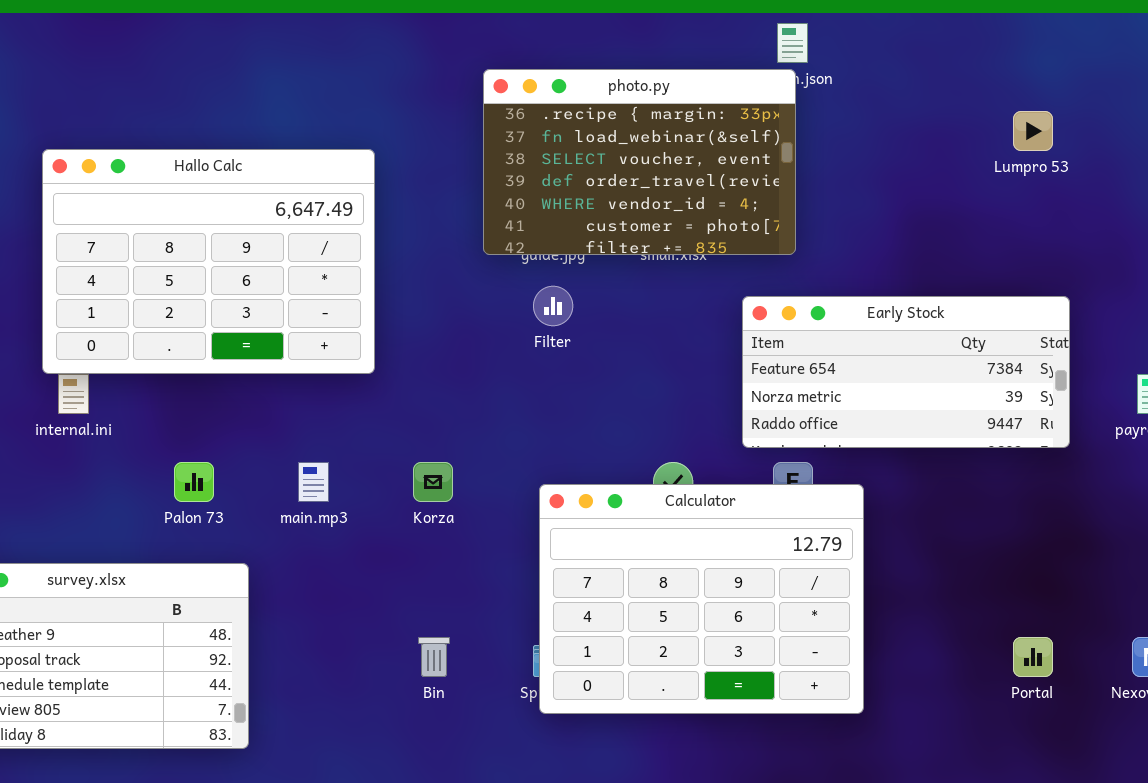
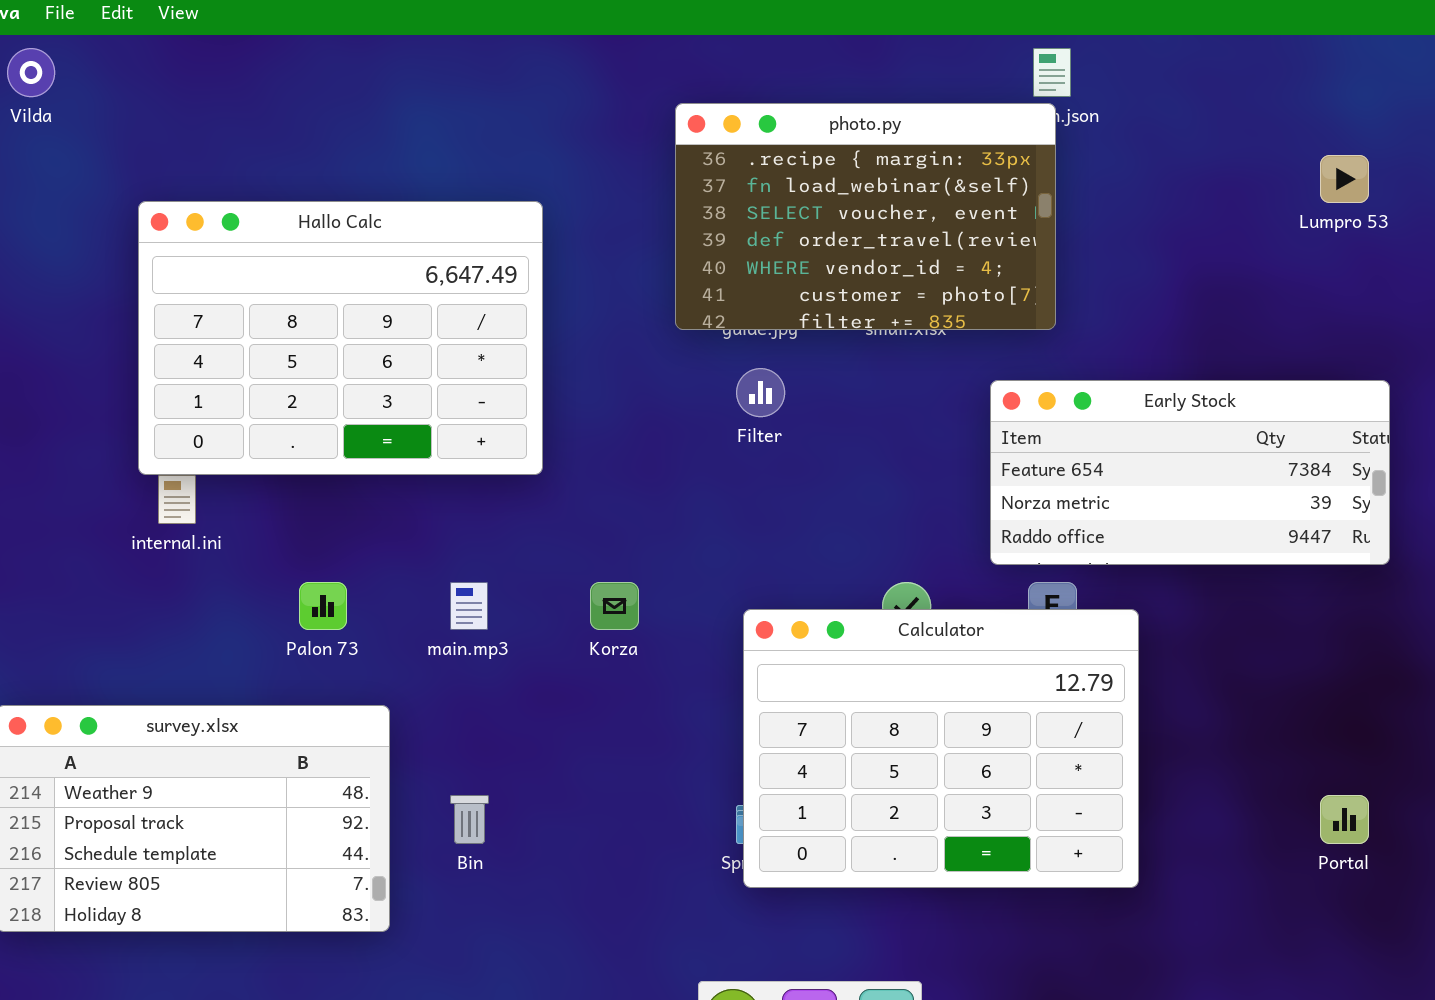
Bin: [418,637,450,677] -> [450,795,489,844], moved

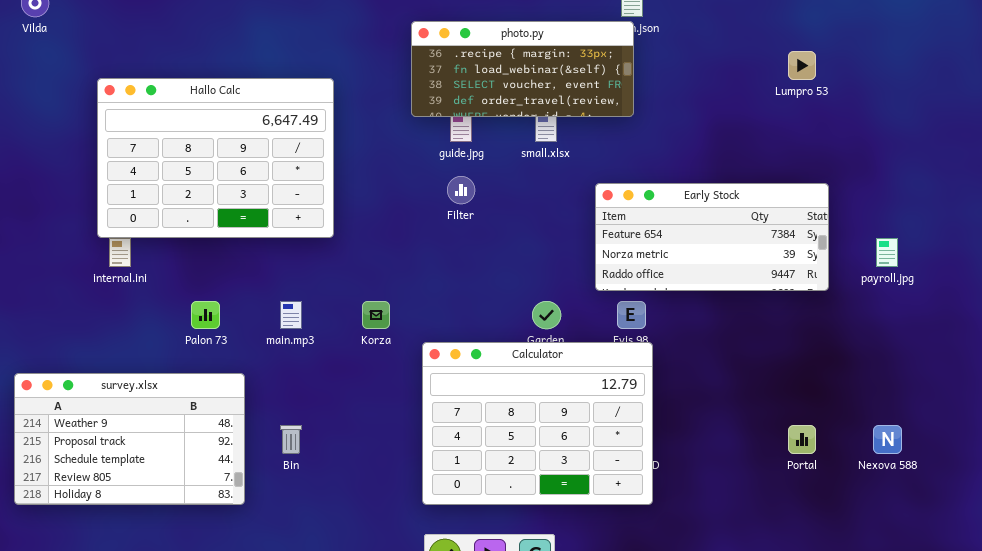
photo.py: [675,103,1056,330] -> [411,21,634,117], resized
Calculator: [743,609,1139,888] -> [422,342,653,505], moved

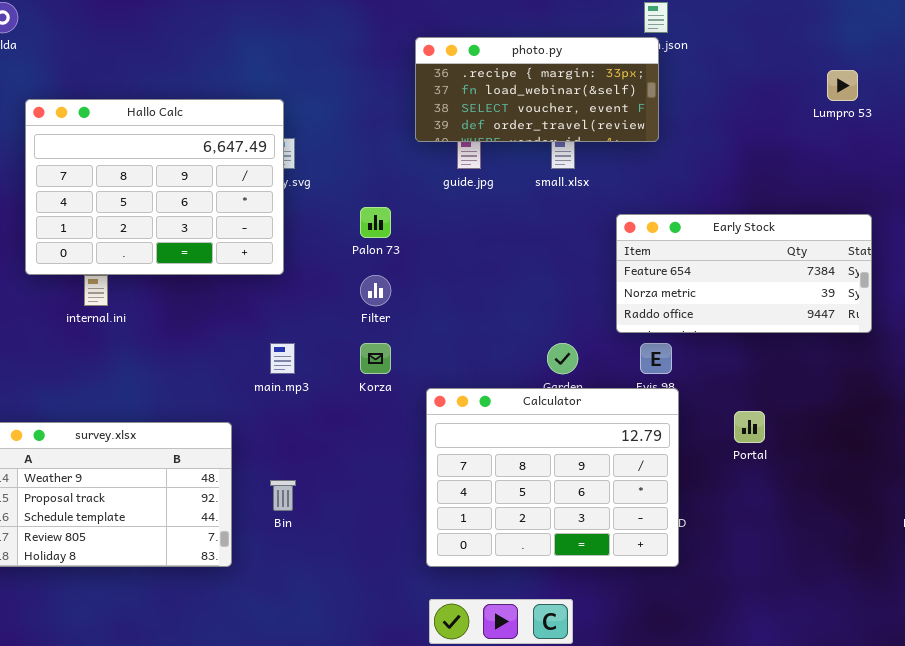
Hallo Calc: [97,78,334,238] -> [25,99,284,275], moved
Filter: [447,176,475,204] -> [360,275,391,306], moved
Palon 73: [191,301,220,329] -> [360,207,391,238], moved
Portal: [788,425,816,454] -> [734,411,765,443], moved

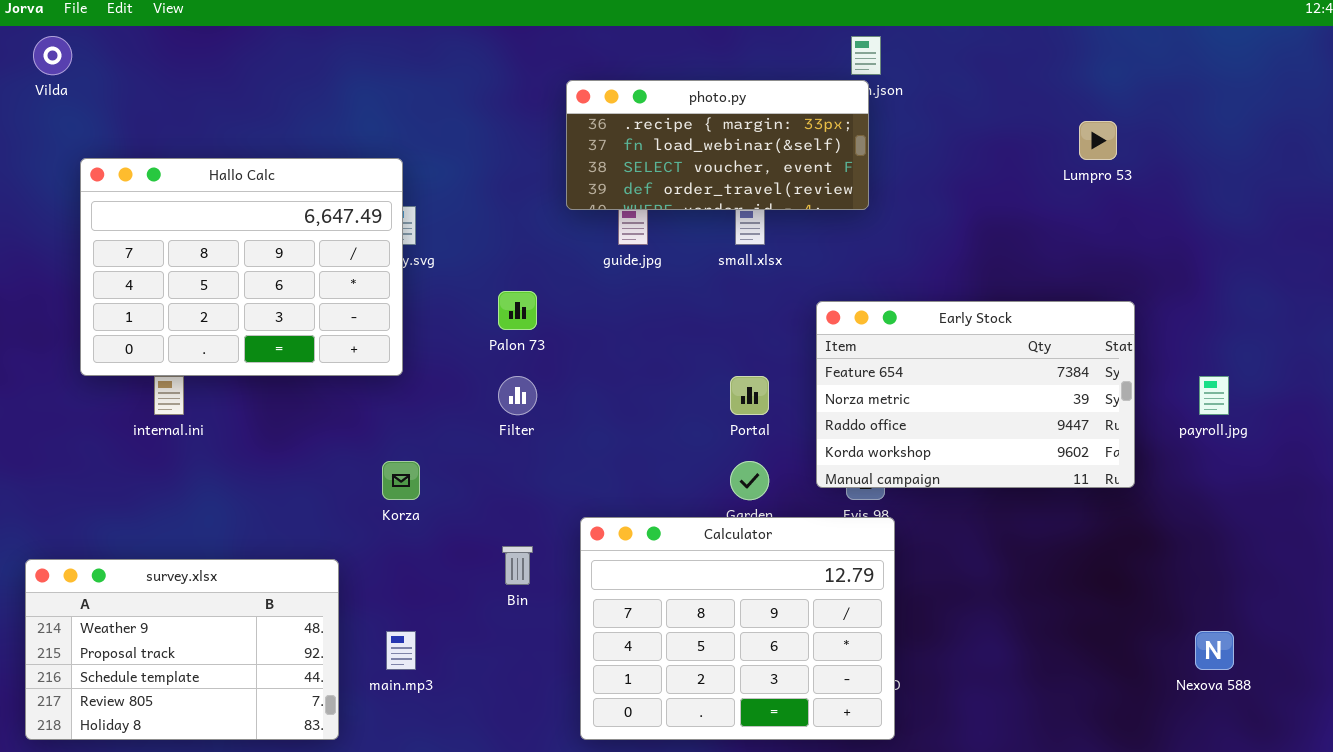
Early Stock: [616,214,872,333] -> [816,301,1135,488], resized
main.mp3: [270,343,295,374] -> [386,631,416,670], moved
Korza: [360,343,391,374] -> [382,461,420,500], moved
Portal: [734,411,765,443] -> [730,376,769,415], moved
Bin: [270,480,296,511] -> [502,546,533,585], moved

